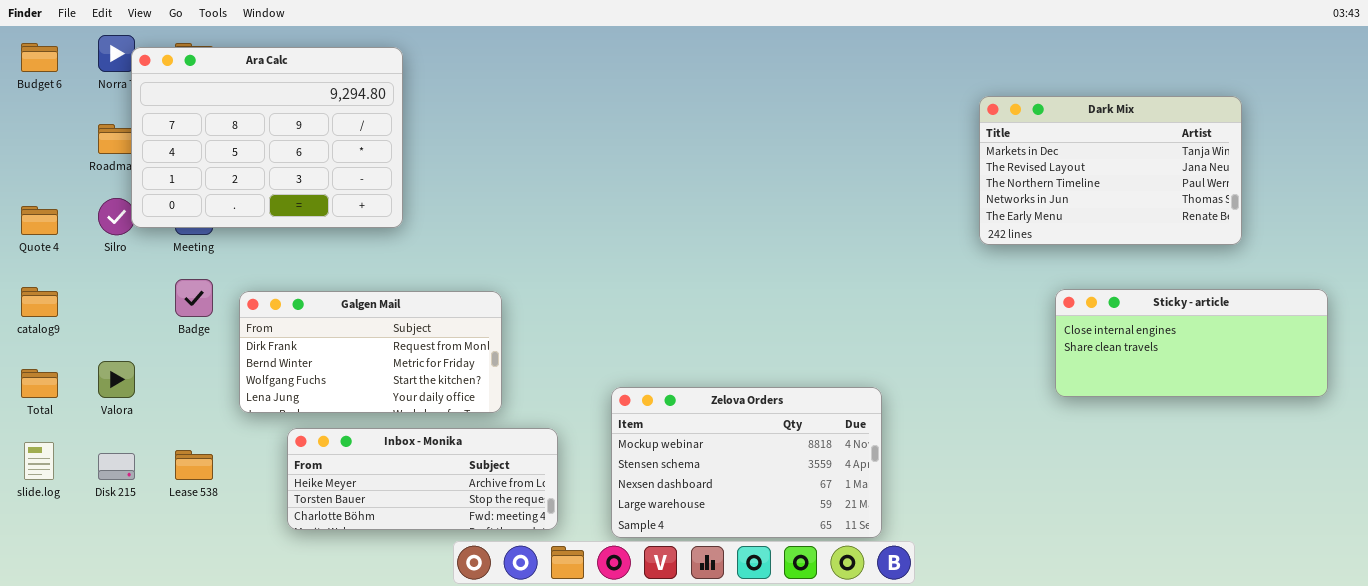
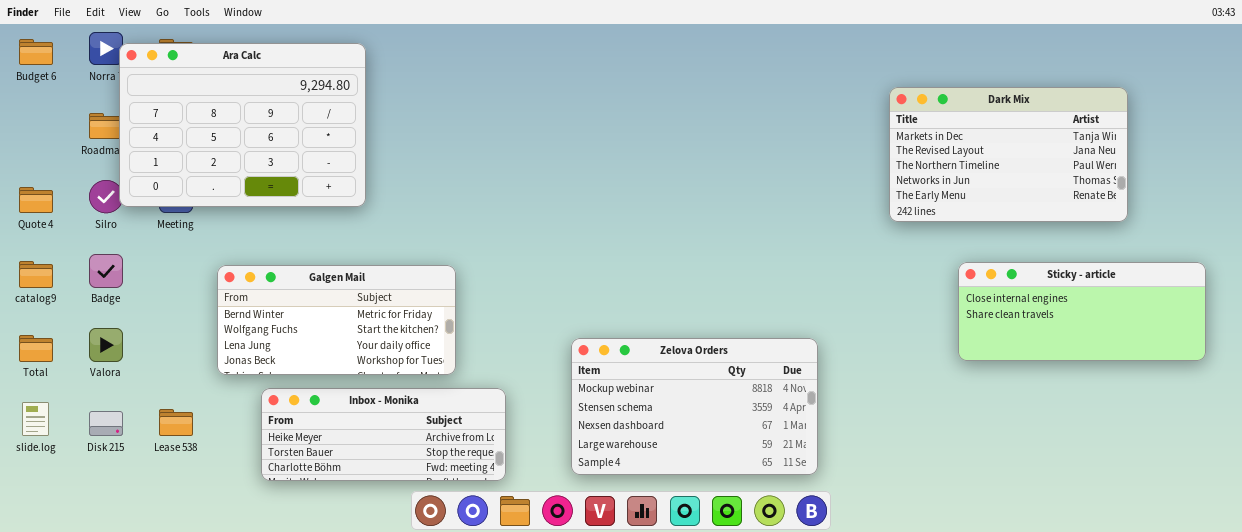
Badge: [175,279,213,317] -> [89,254,123,288], moved
Galgen Mail: [239,291,502,413] -> [217,265,456,375], scrolled down 1 row
Zelova Orders: [611,387,882,538] -> [571,338,818,475], moved

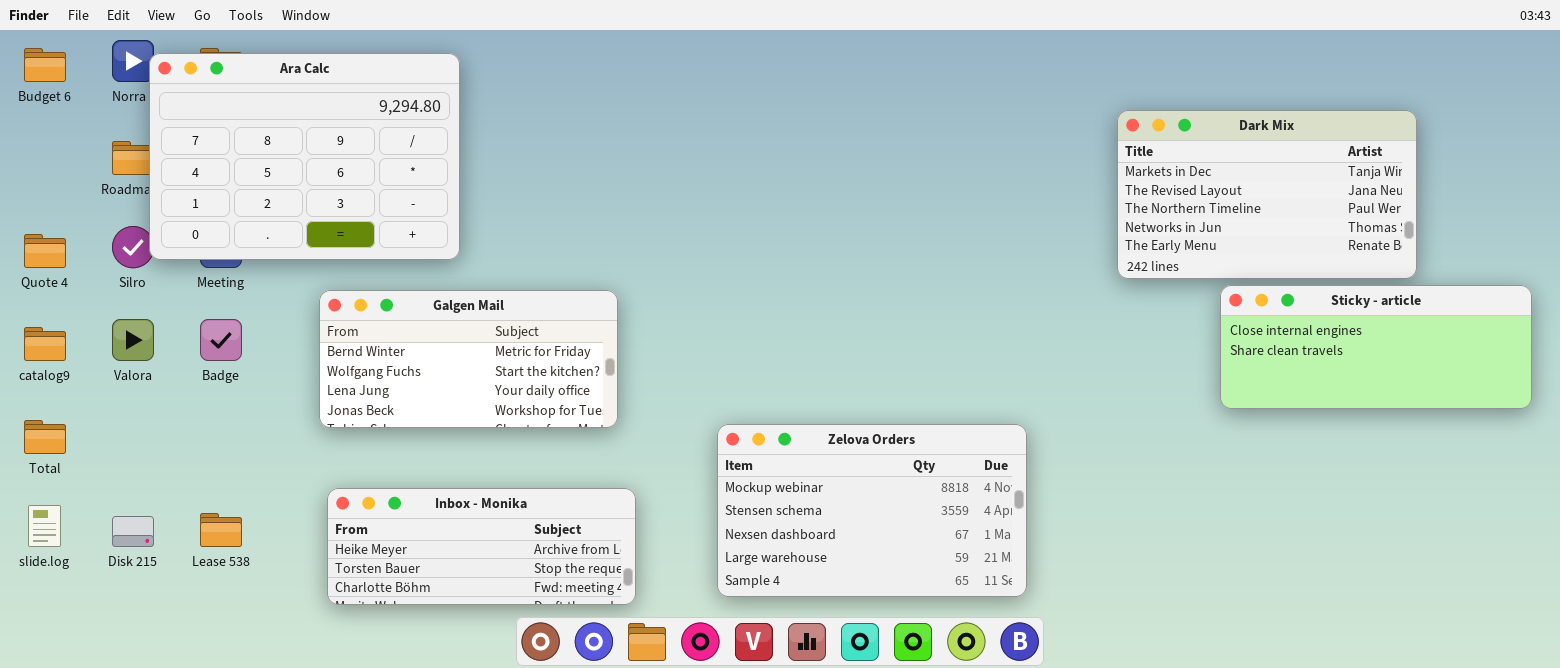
Badge: [89,254,123,288] -> [200,319,242,361], moved
Sticky - article: [958,262,1206,361] -> [1220,285,1532,409], moved
Galgen Mail: [217,265,456,375] -> [319,290,618,428], moved
Valora: [89,328,123,362] -> [112,319,154,361], moved

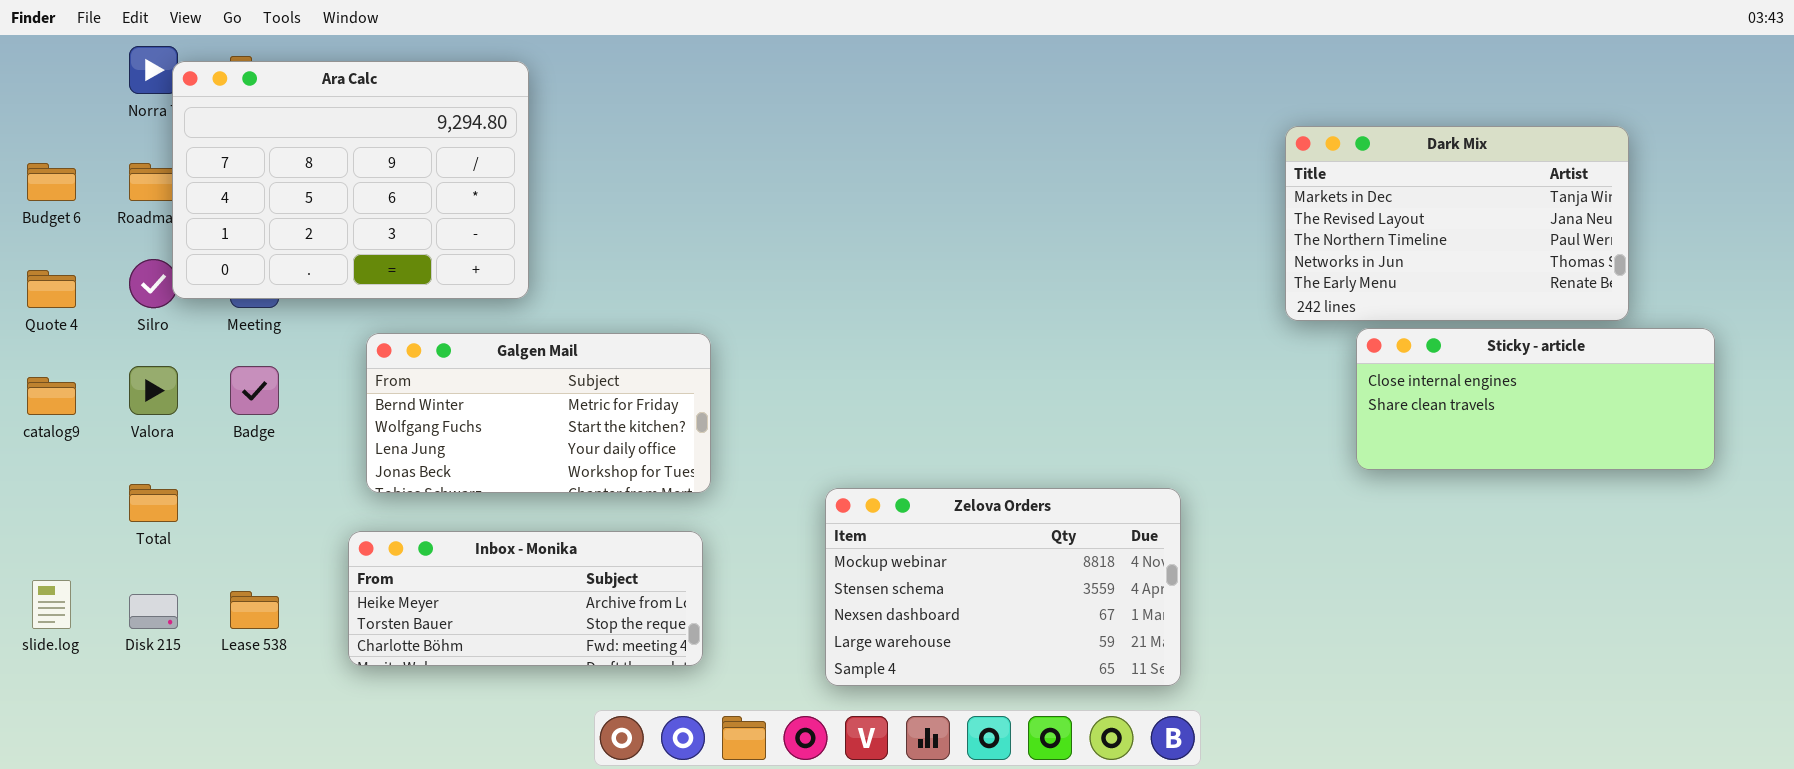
Budget 6: [24,48,66,82] -> [27,163,76,201], moved
Sticky - article: [1220,285,1532,409] -> [1356,328,1715,470], moved
Total: [24,420,66,454] -> [129,484,178,522], moved
Inbox - Monika: [327,488,636,605] -> [348,531,703,666], moved

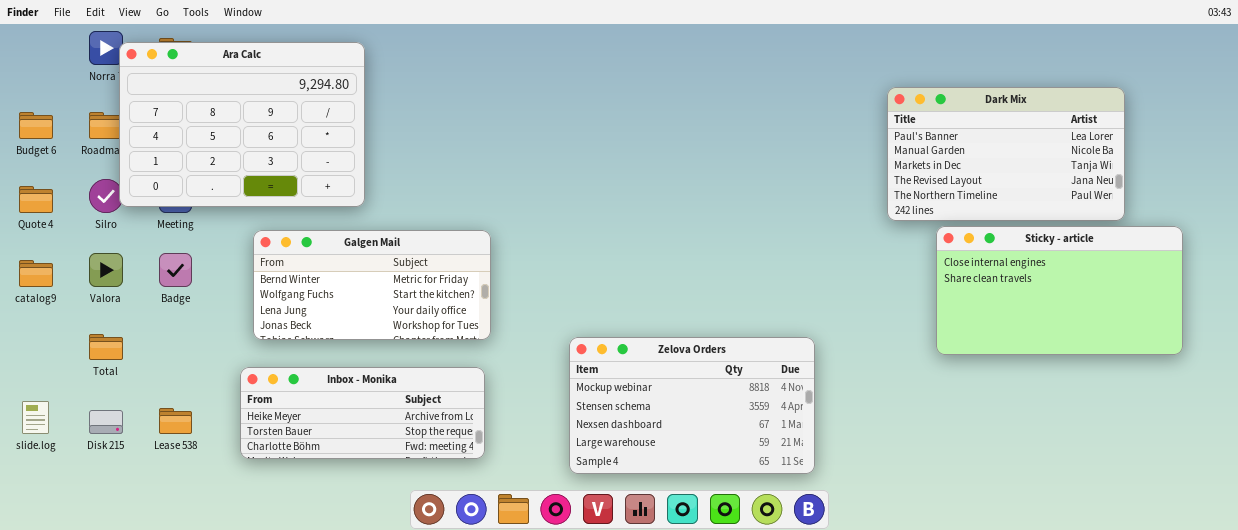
Dark Mix: [1285,126,1629,321] -> [887,87,1125,221], scrolled up 2 rows
Sticky - article: [1356,328,1715,470] -> [936,226,1183,355], resized

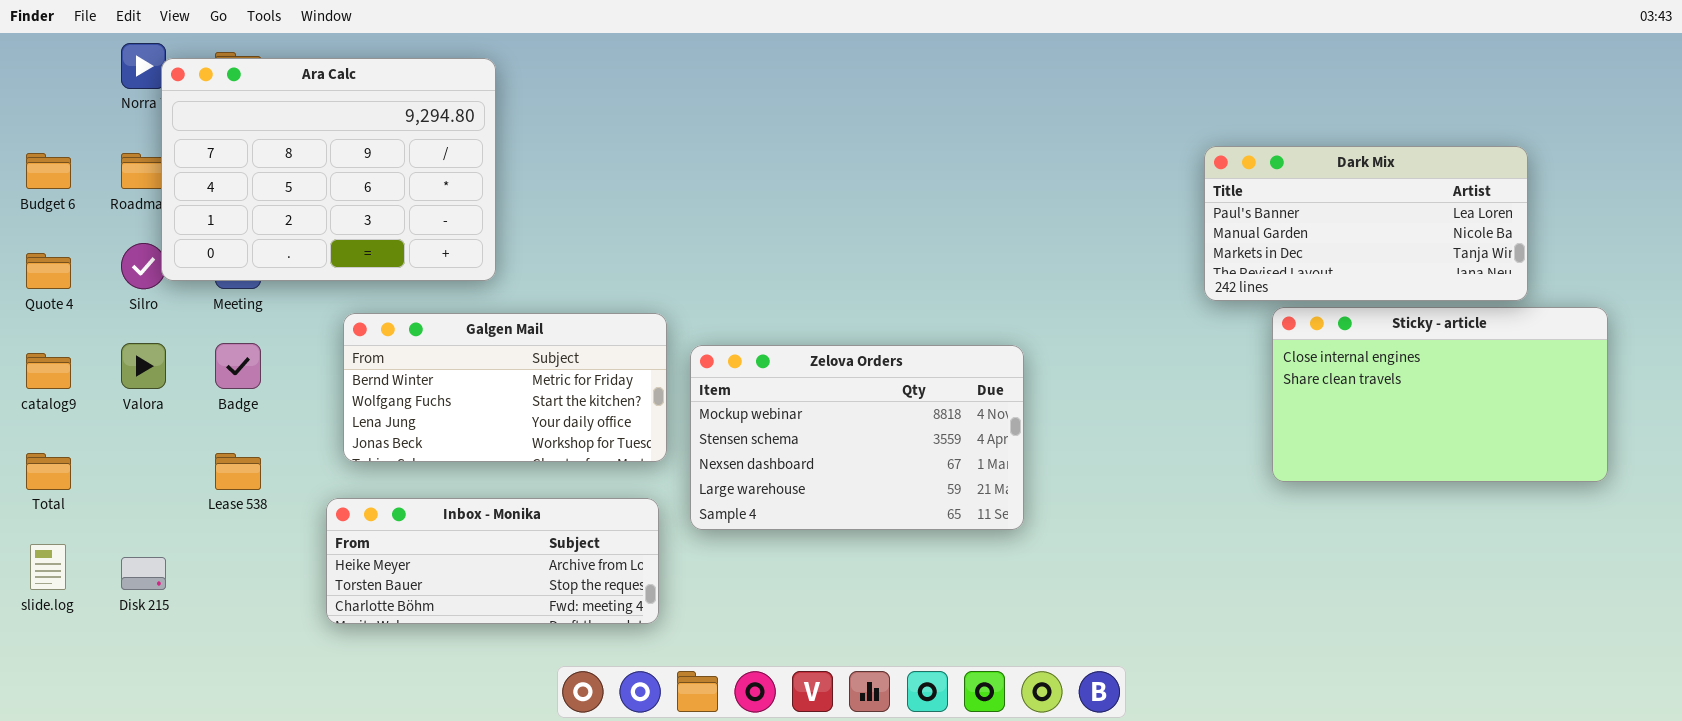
Dark Mix: [887,87,1125,221] -> [1204,146,1528,301], resized
Total: [89,334,123,360] -> [26,453,71,490], moved
Zelova Orders: [569,337,815,474] -> [690,345,1024,530], moved
Lease 538: [159,408,192,434] -> [215,453,261,490], moved

